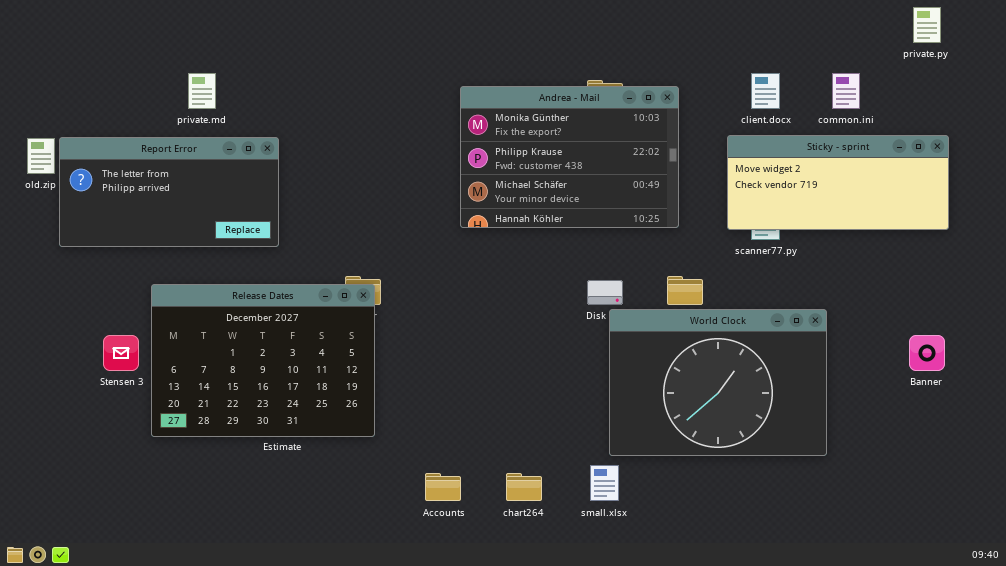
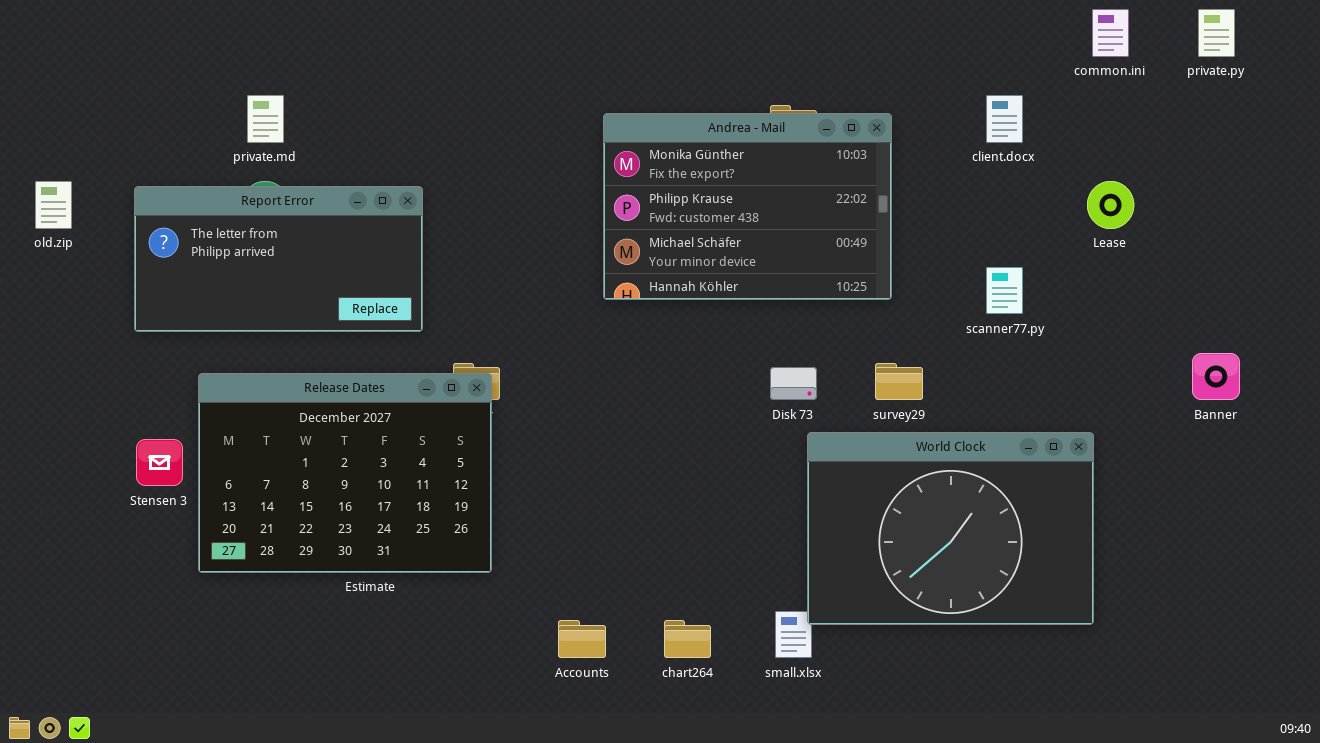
common.ini: [832,73,860,109] -> [1092,9,1129,57], moved
Sticky - sprint: [727,135,949,230] -> none, closed
Report Error: [59,137,279,247] -> [134,186,423,332], moved
World Clock: [609,309,827,456] -> [807,432,1094,625], moved
Banner: [909,335,945,371] -> [1192,353,1240,400], moved

